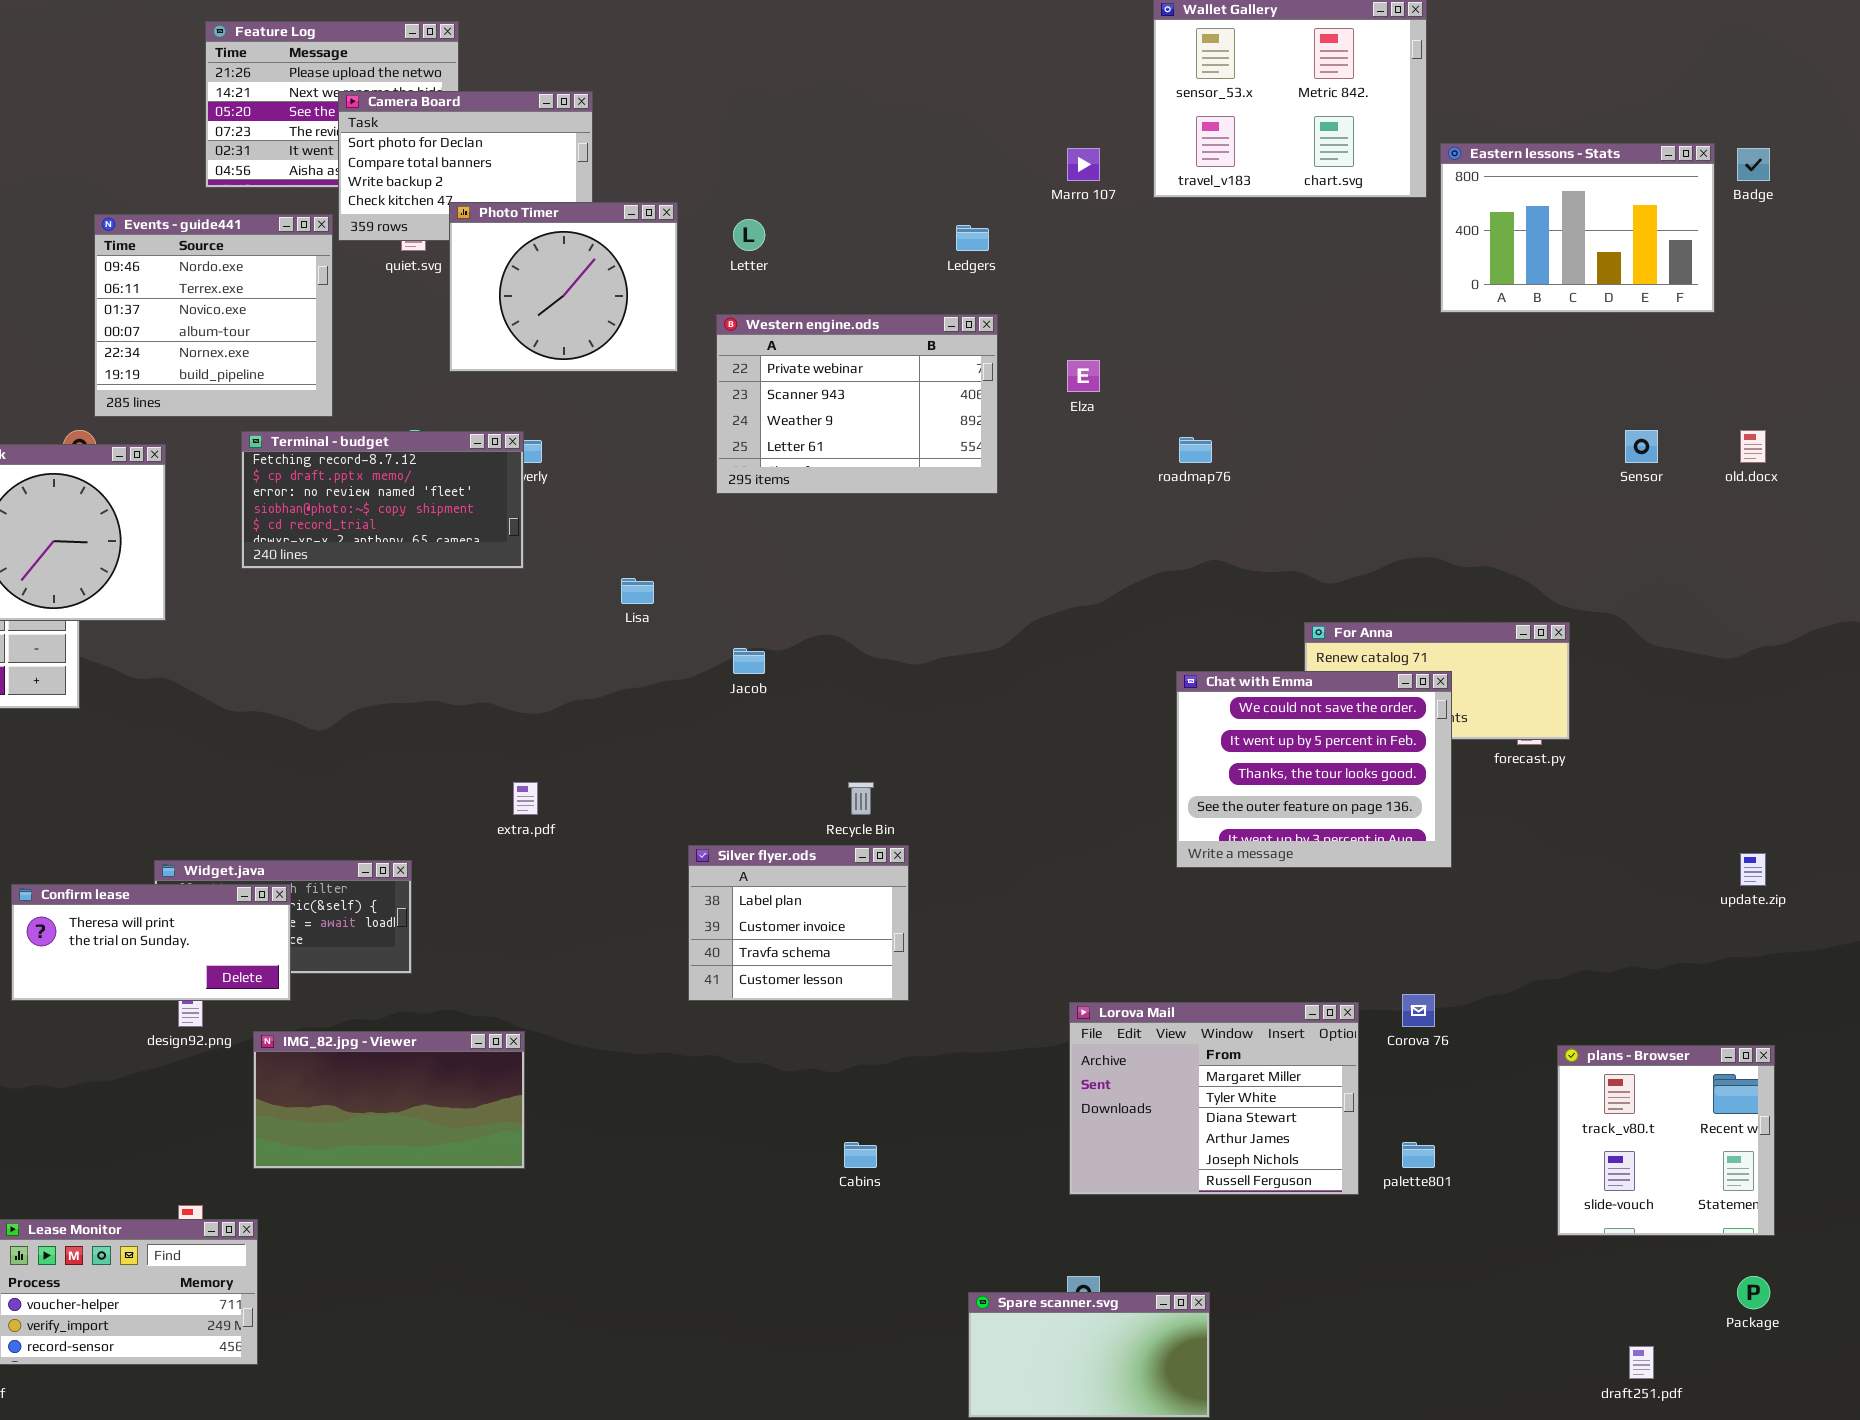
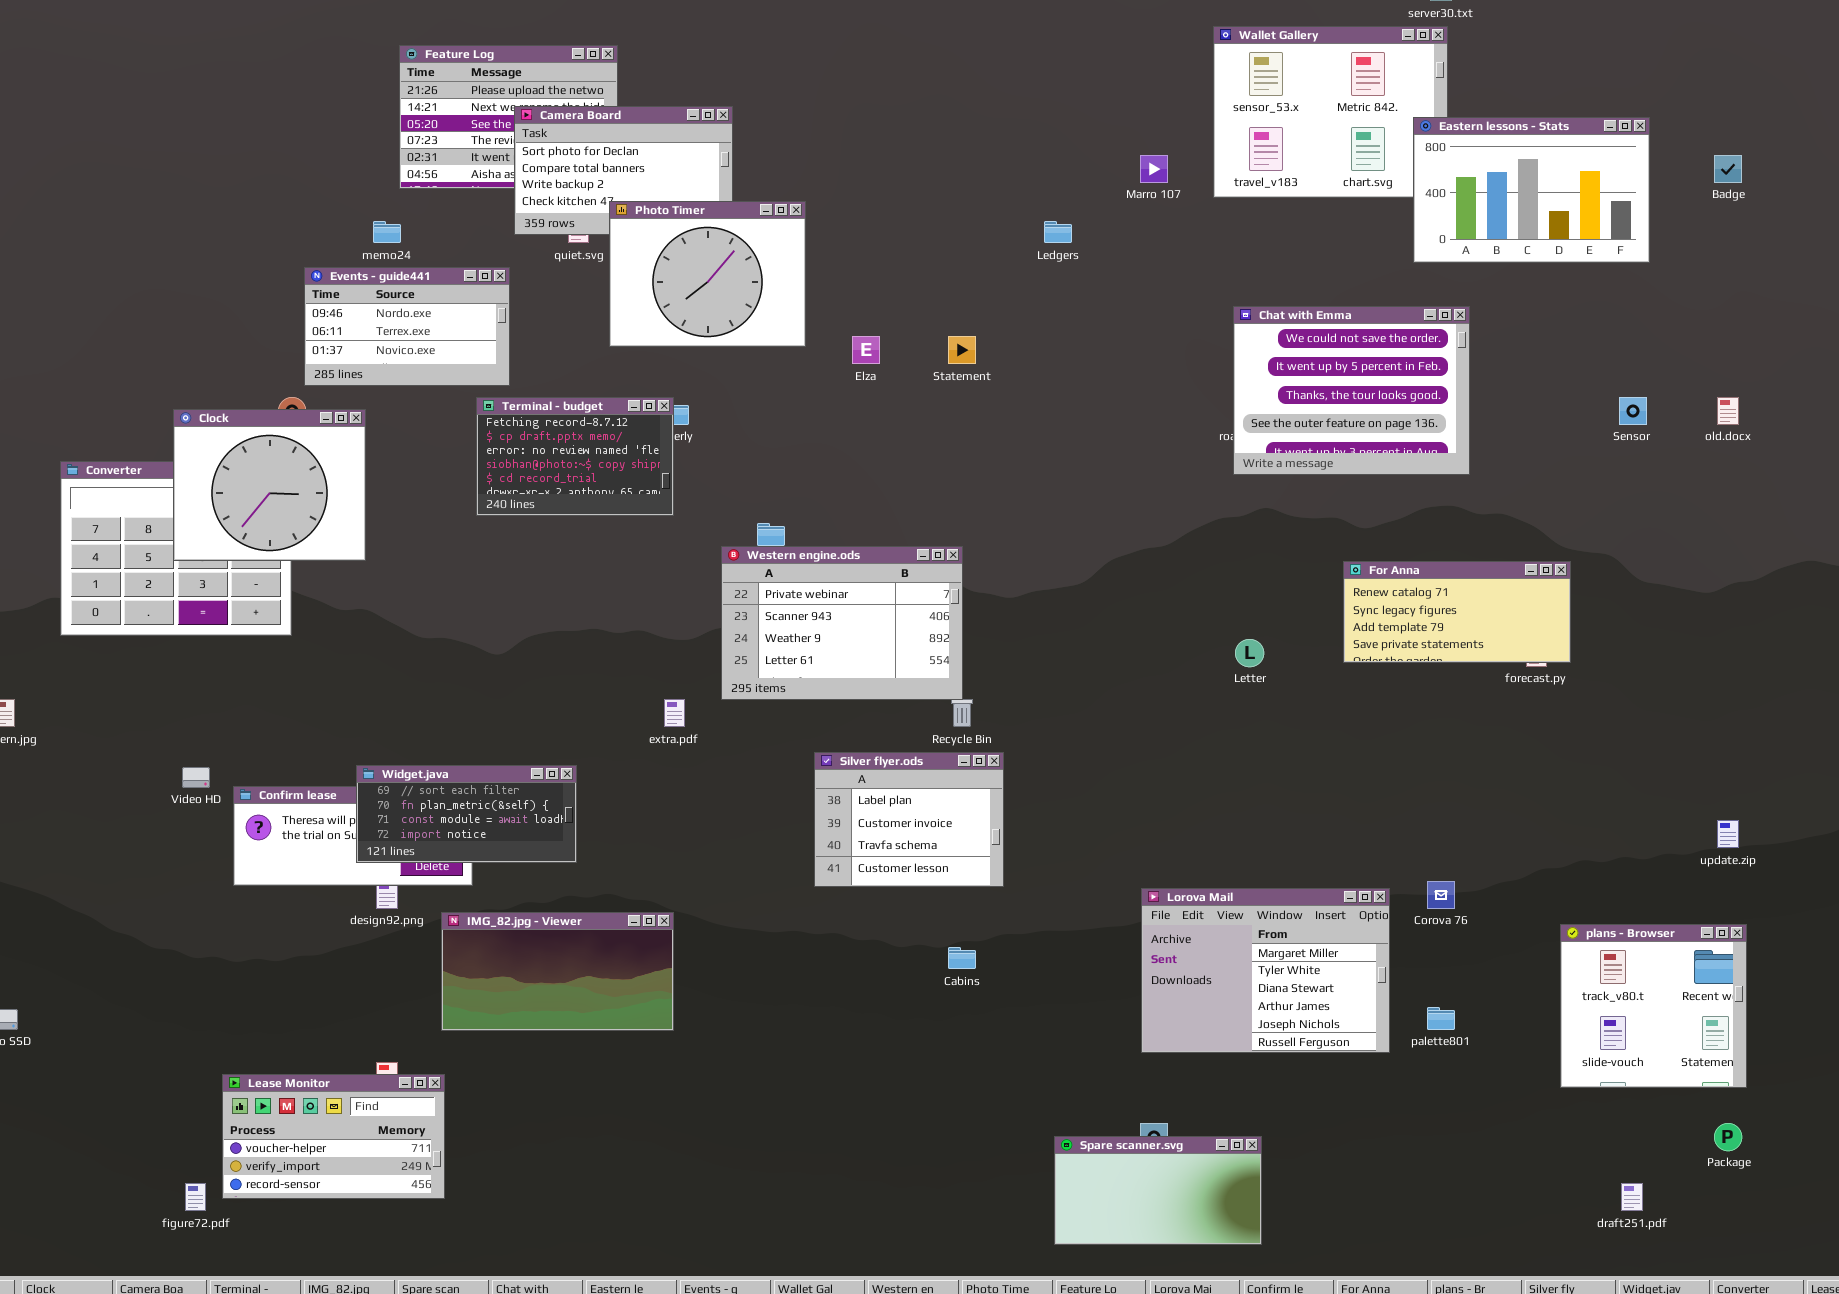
Eastern lessons - Stats: [1440,143,1715,313] -> [1413,117,1650,263], moved
Events - guide441: [94,214,333,417] -> [304,267,510,386], resized
Letter: [733,219,765,251] -> [1235,639,1264,667], moved
Western engine.ods: [716,314,998,494] -> [721,546,963,700], moved
Elza: [1067,360,1100,392] -> [852,336,880,364], moved
Terminal - budget: [241,431,524,569] -> [476,397,674,516], resized
Chat with Emma: [1176,671,1452,868] -> [1233,306,1470,475], moved
update.zip: [1740,853,1766,886] -> [1717,820,1739,848], moved
Widget.java: [154,860,412,974] -> [356,765,577,863], raised
Cabins: [844,1142,877,1168] -> [948,947,976,969], moved

